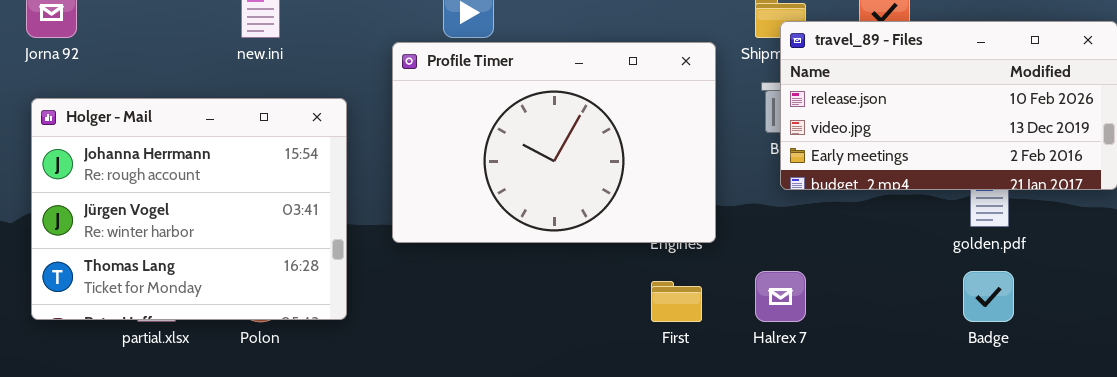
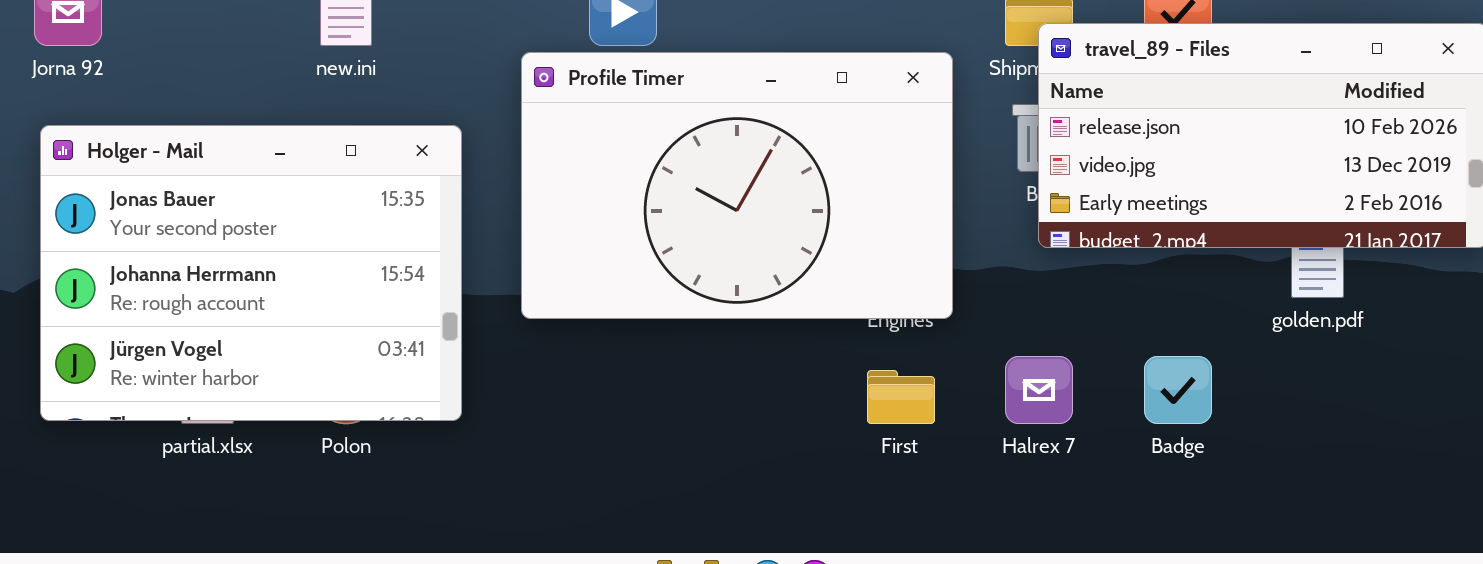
Holger - Mail: [31,98,347,320] -> [40,125,462,421], scrolled up 1 row
Badge: [963,271,1014,322] -> [1144,356,1212,424], moved

